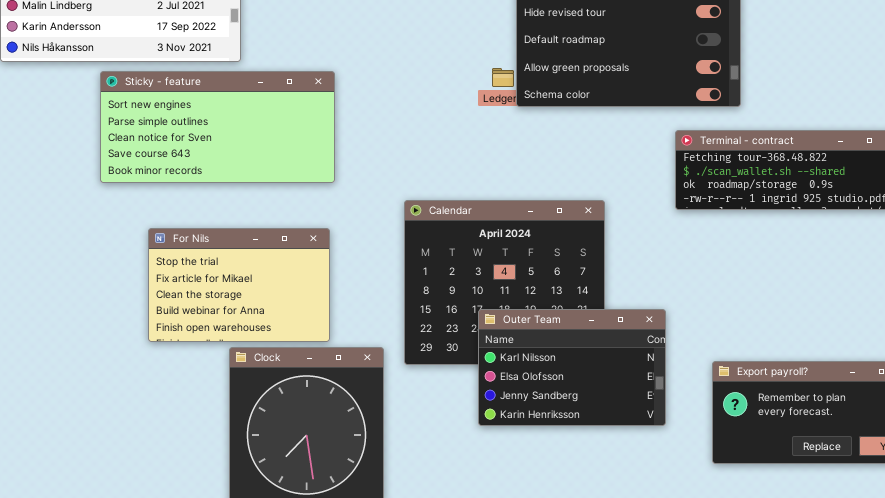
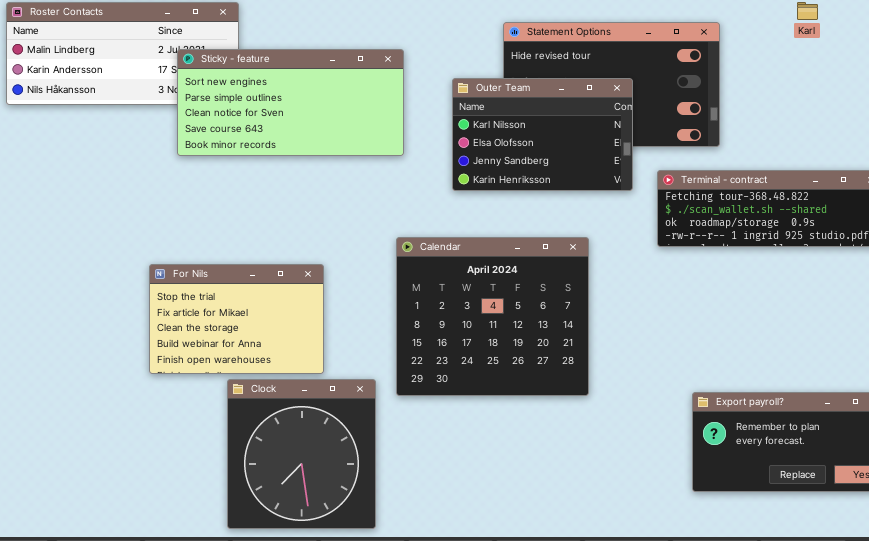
Sticky - feature: [100,71,335,183] -> [177,49,404,156], moved
Outer Team: [478,309,666,426] -> [452,78,633,191], moved

